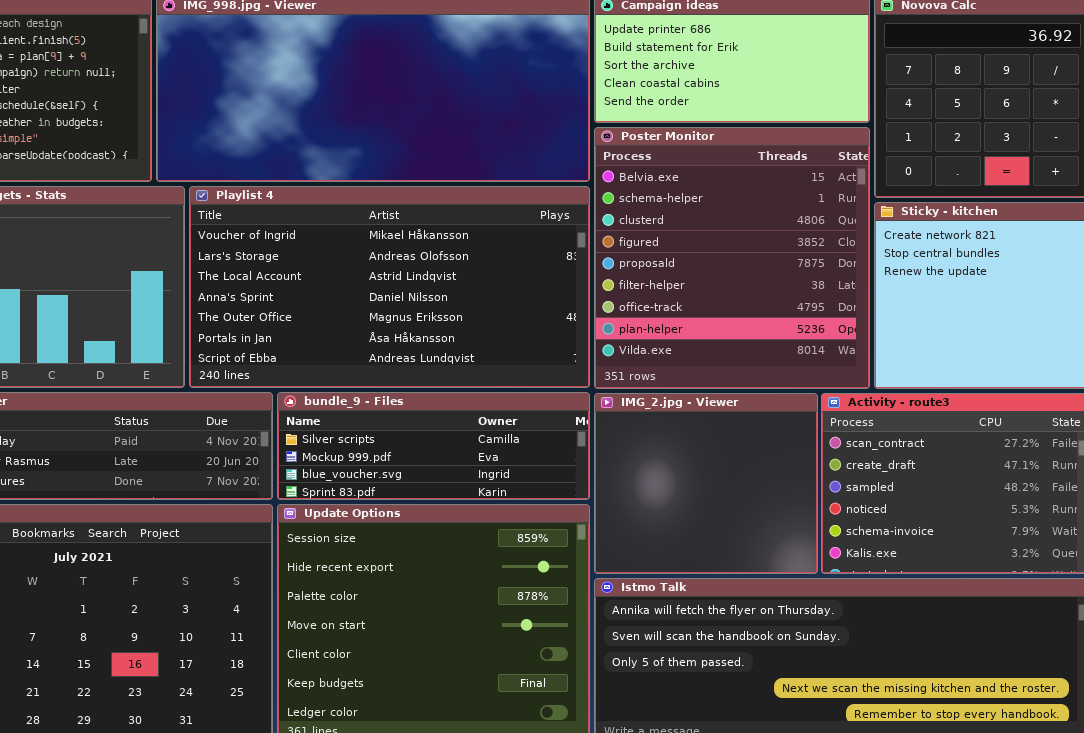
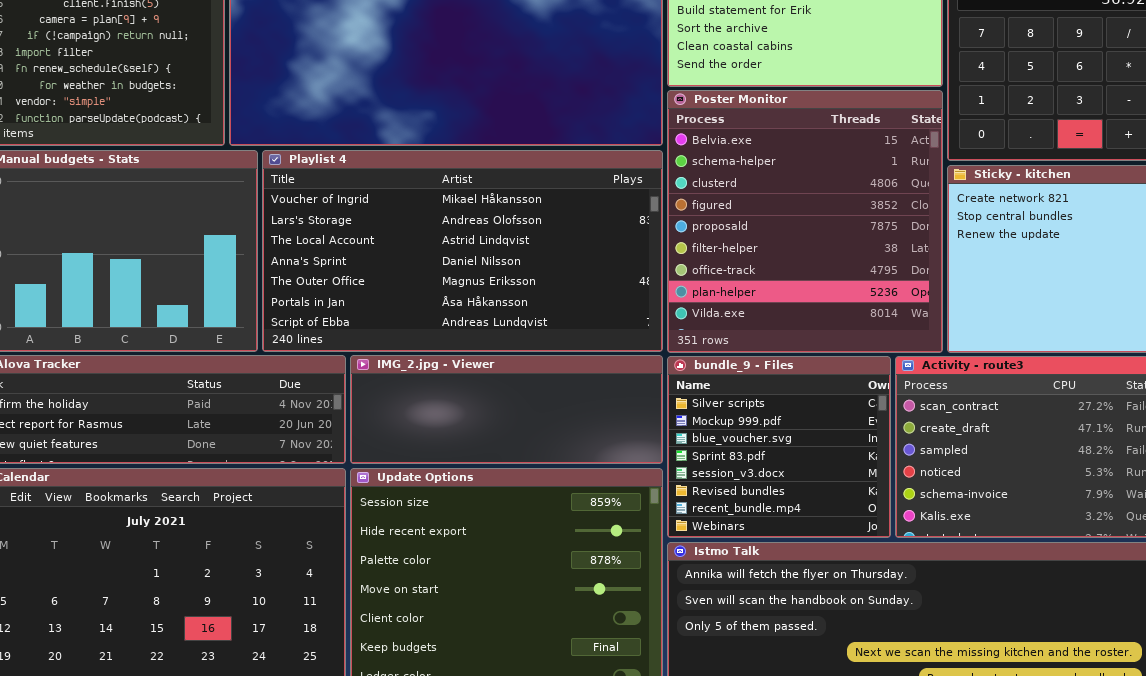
bundle_9 - Files: [277,392,590,500] -> [667,356,891,538], moved, resized
IMG_2.jpg - Viewer: [594,393,818,574] -> [350,355,663,464], moved, resized

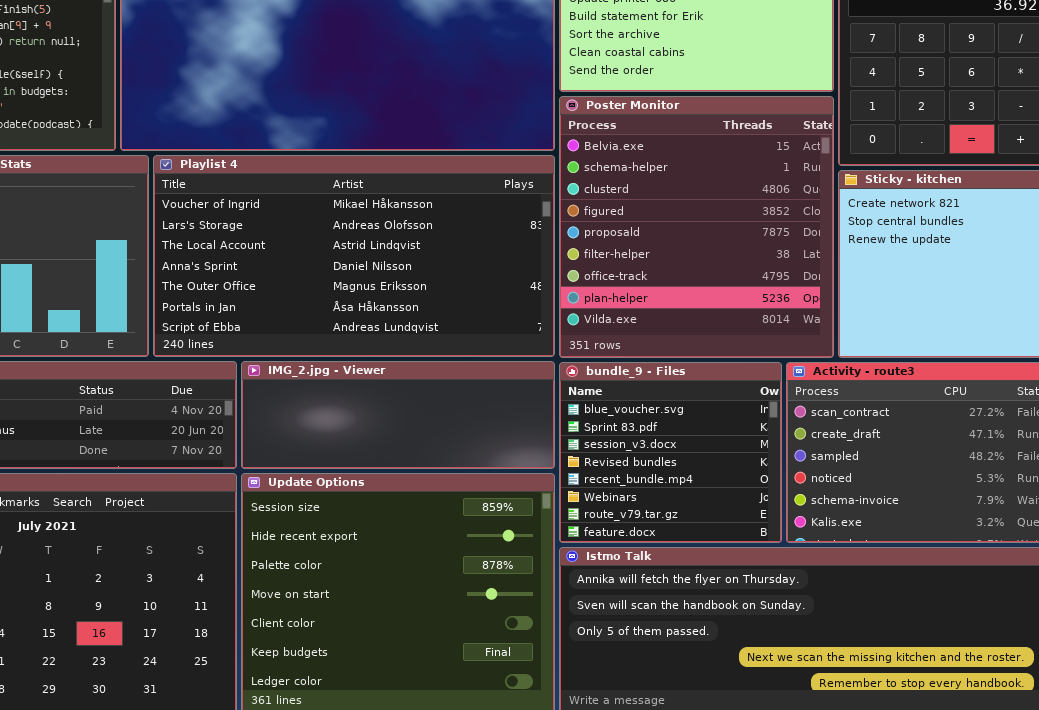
bundle_9 - Files: [667,356,891,538] -> [559,362,782,543], scrolled down 2 rows

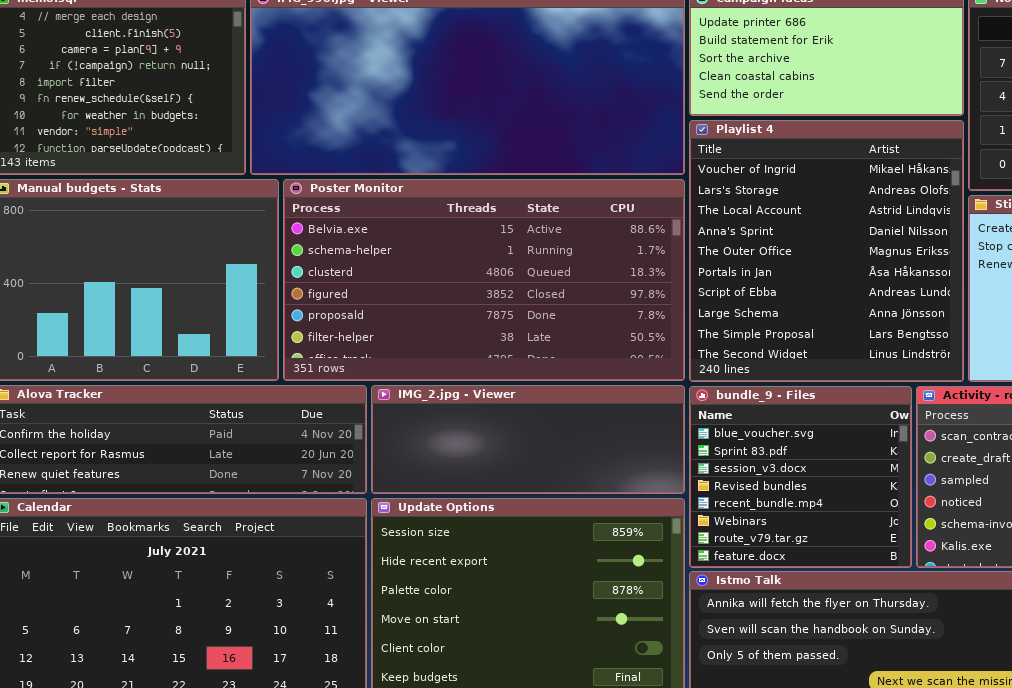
Poster Monitor: [559,96,834,358] -> [283,179,685,381], moved, resized
Playlist 4: [153,155,555,357] -> [689,120,964,382], moved, resized

